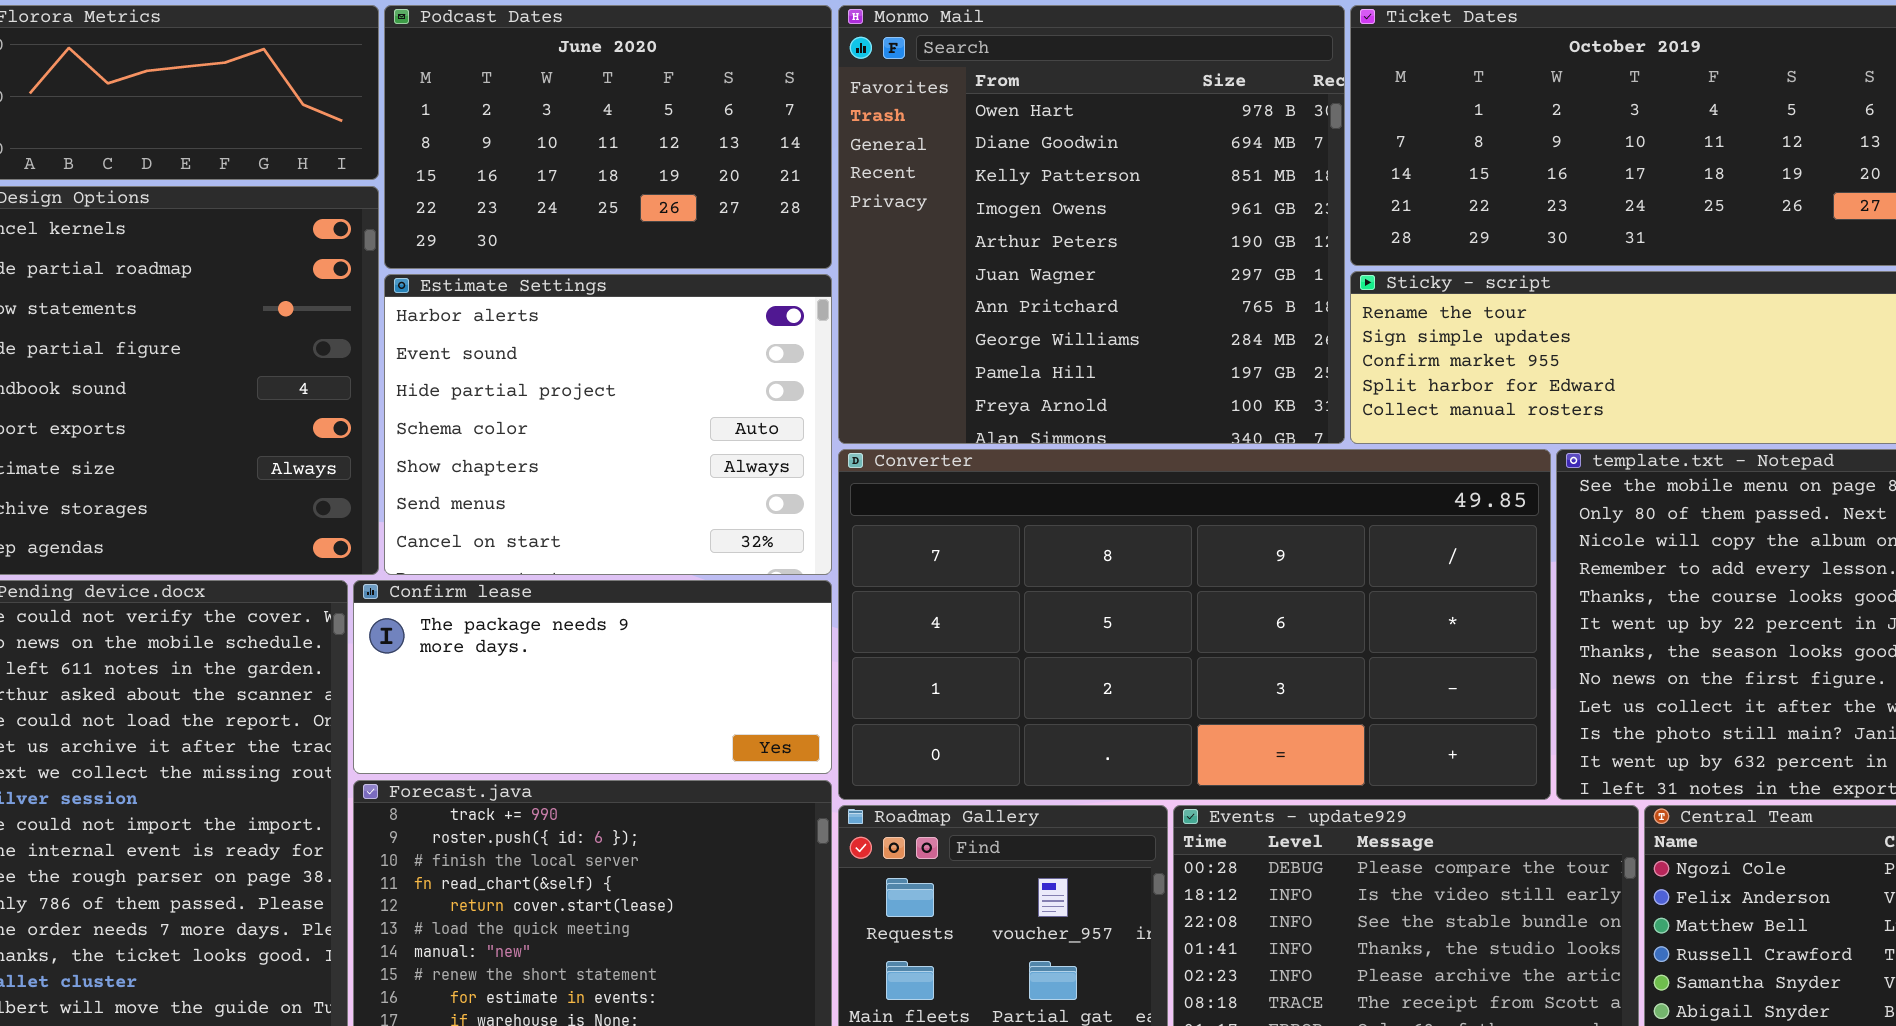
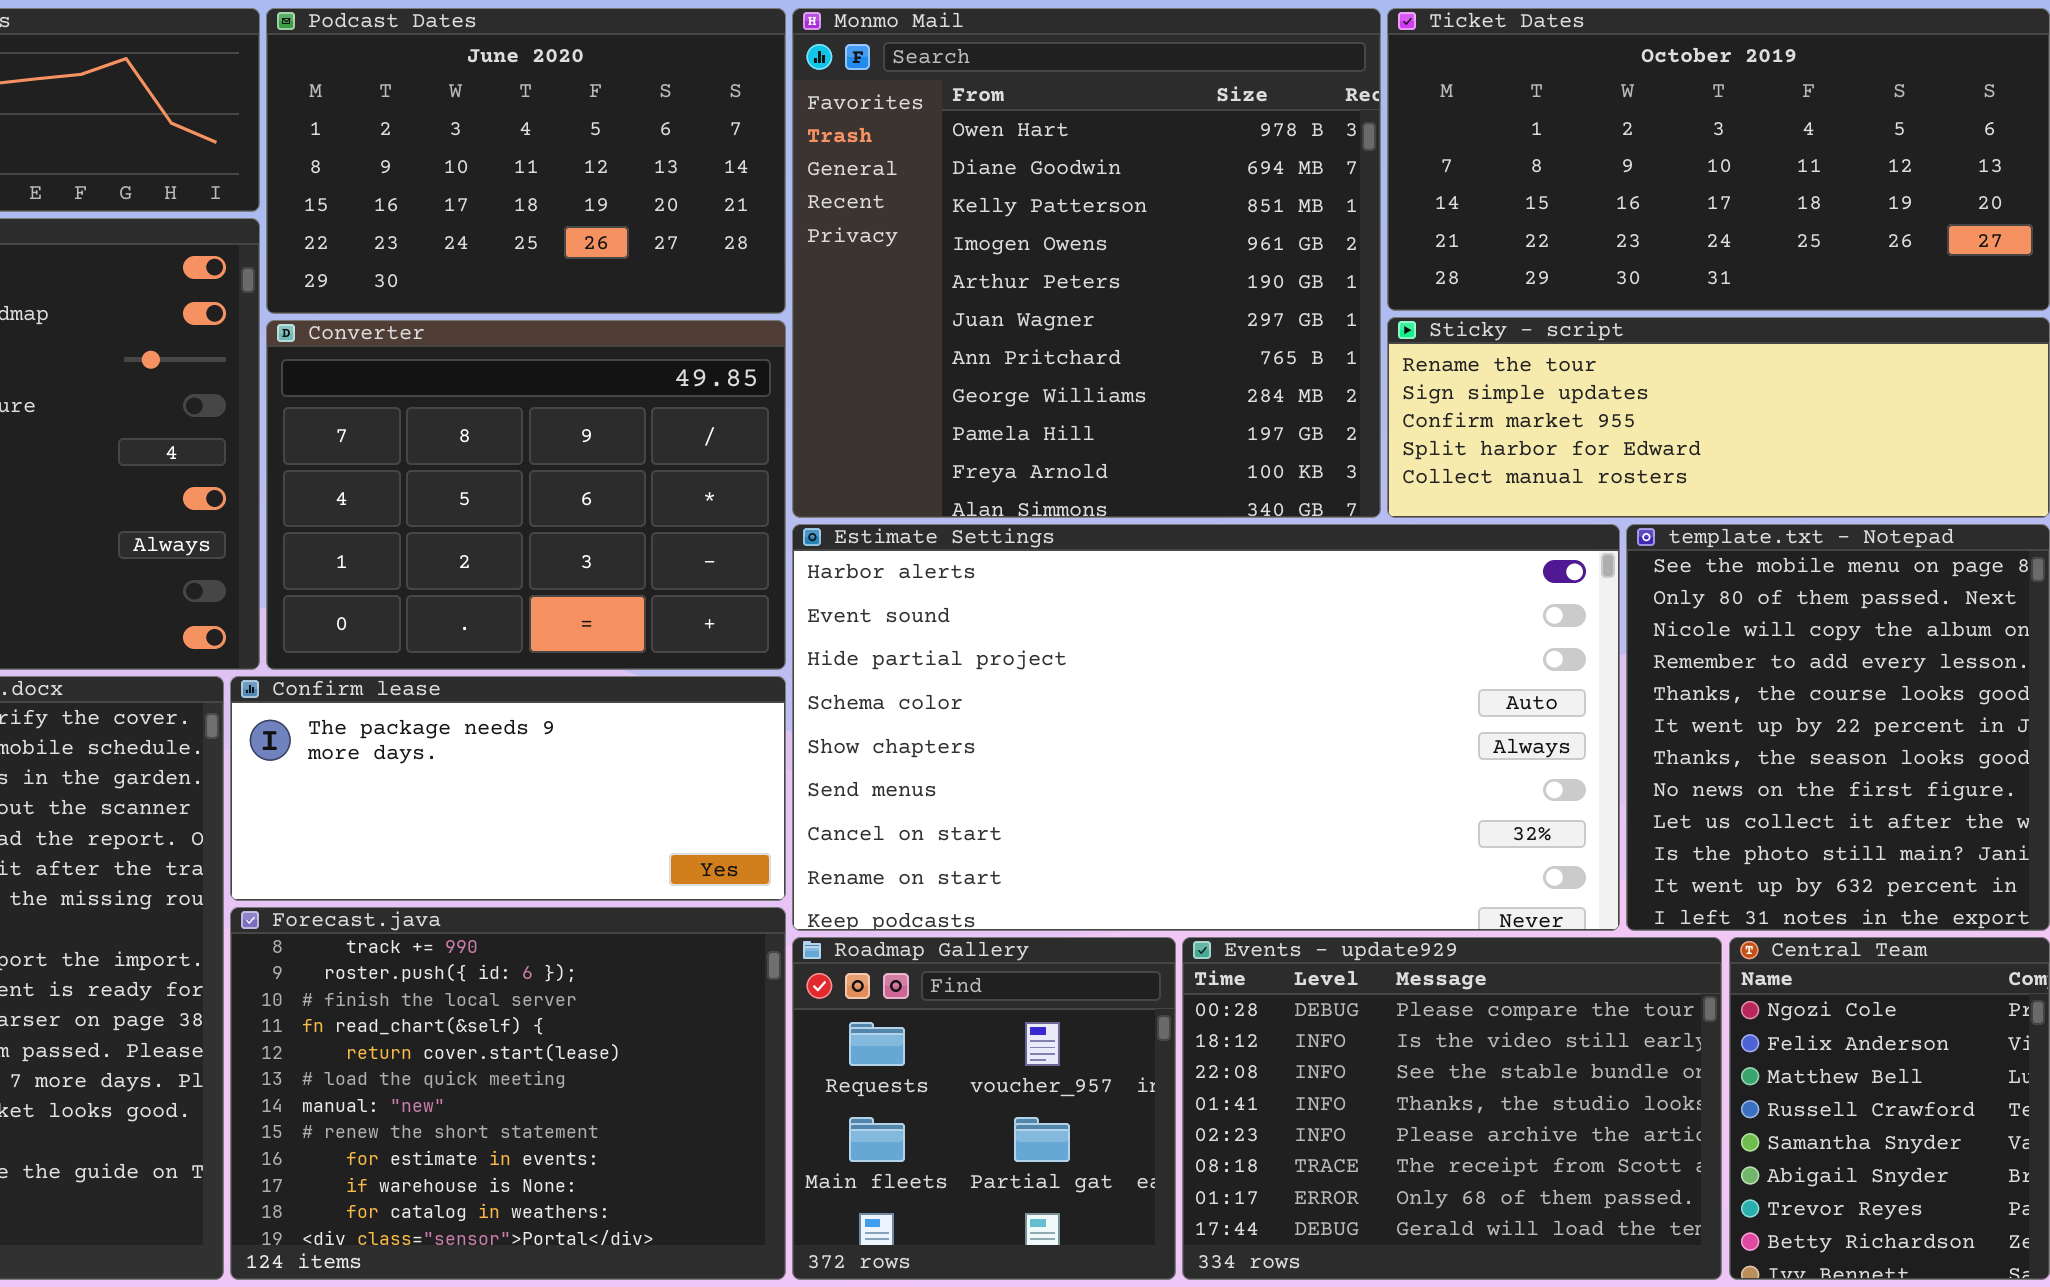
Estimate Settings: [384,274,832,575] -> [792,524,1620,931], moved, resized
Converter: [838,449,1551,800] -> [266,320,786,670], moved, resized

